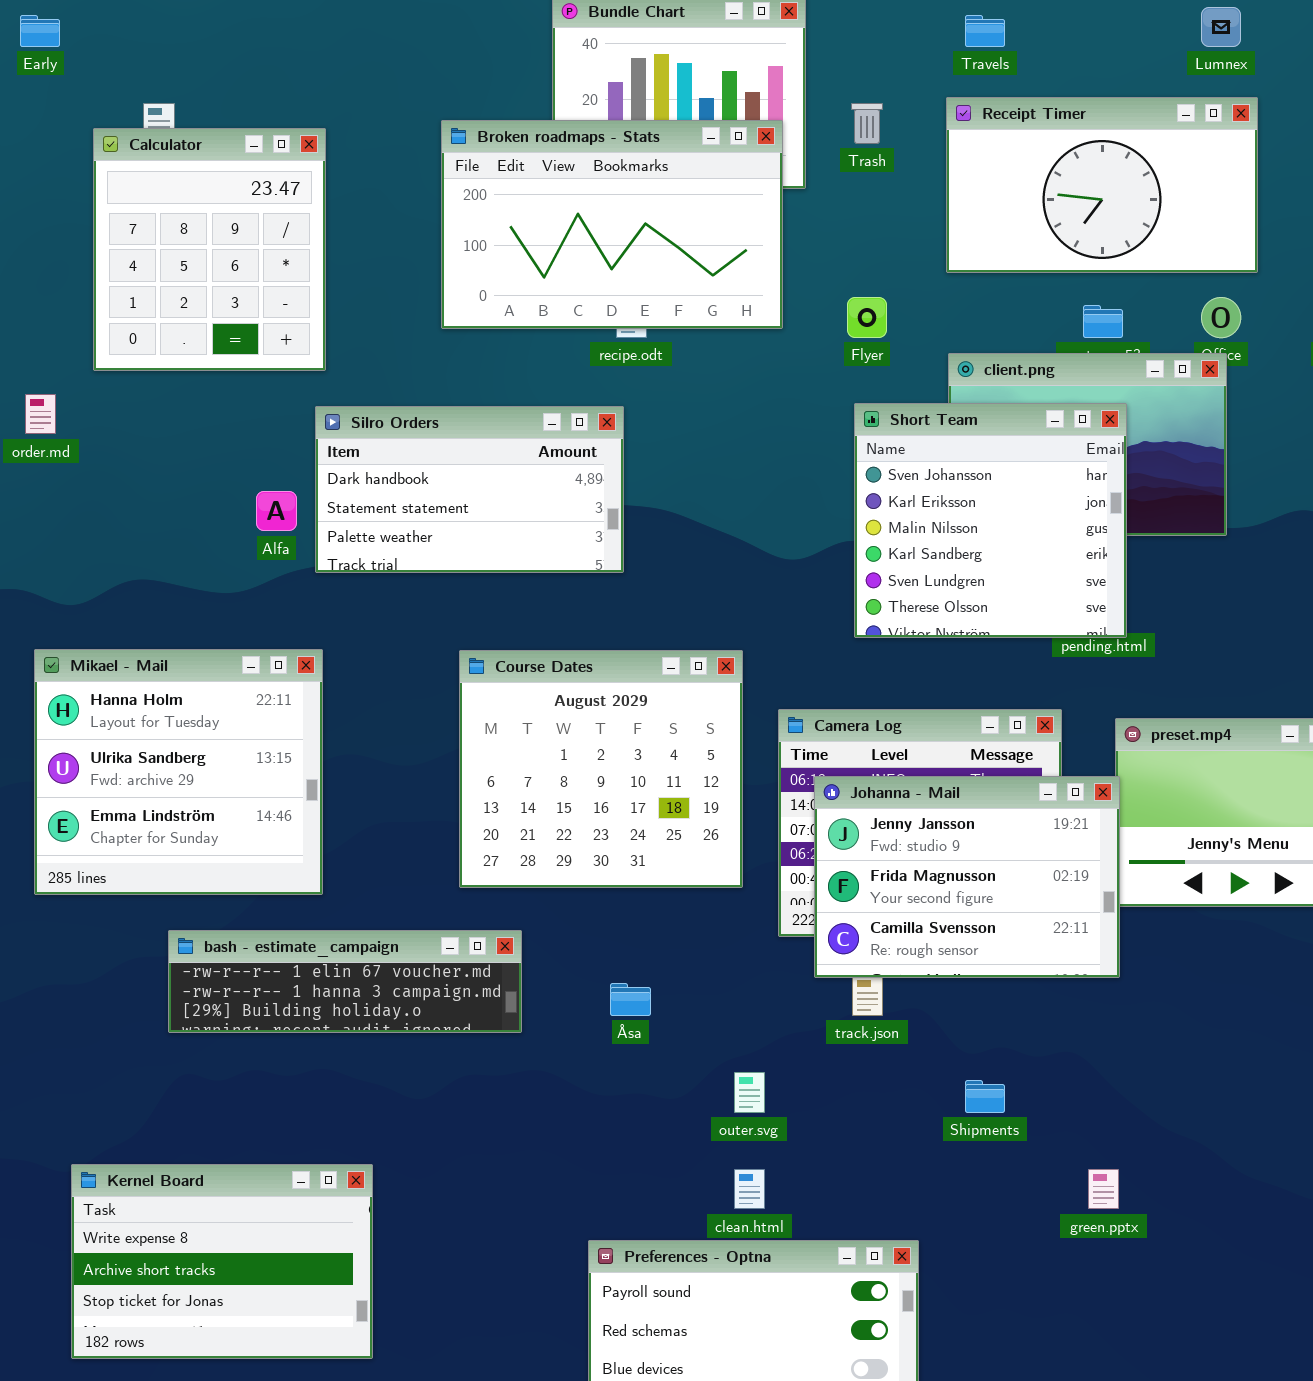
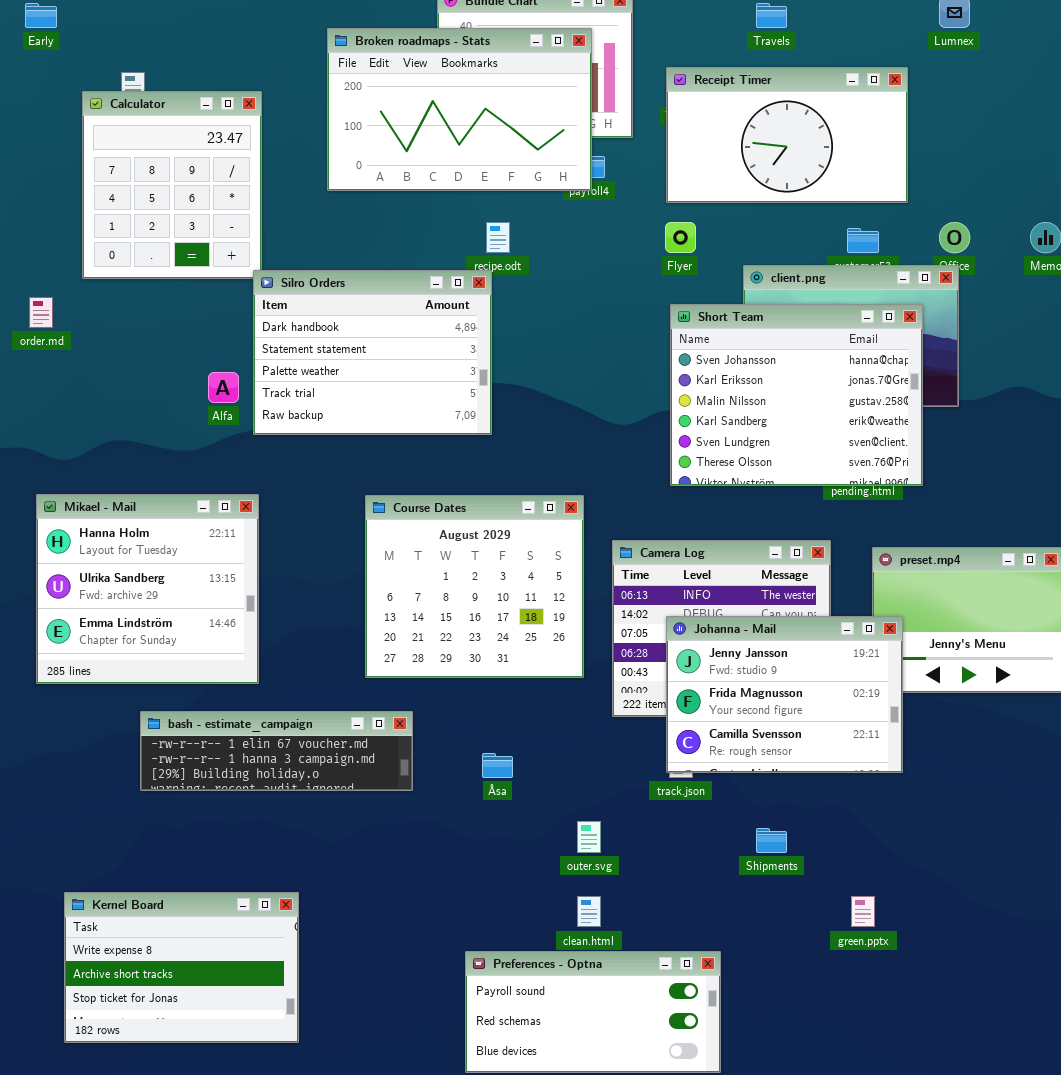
Receipt Timer: [946,97,1258,273] -> [666,67,908,203], moved
Broken roadmaps - Stats: [441,120,783,329] -> [327,28,592,191], moved
Short Team: [854,403,1127,638] -> [670,304,923,486], resized
Silro Orders: [315,406,624,573] -> [253,270,492,435], resized
Johanna - Mail: [814,776,1120,978] -> [666,616,903,773], moved

